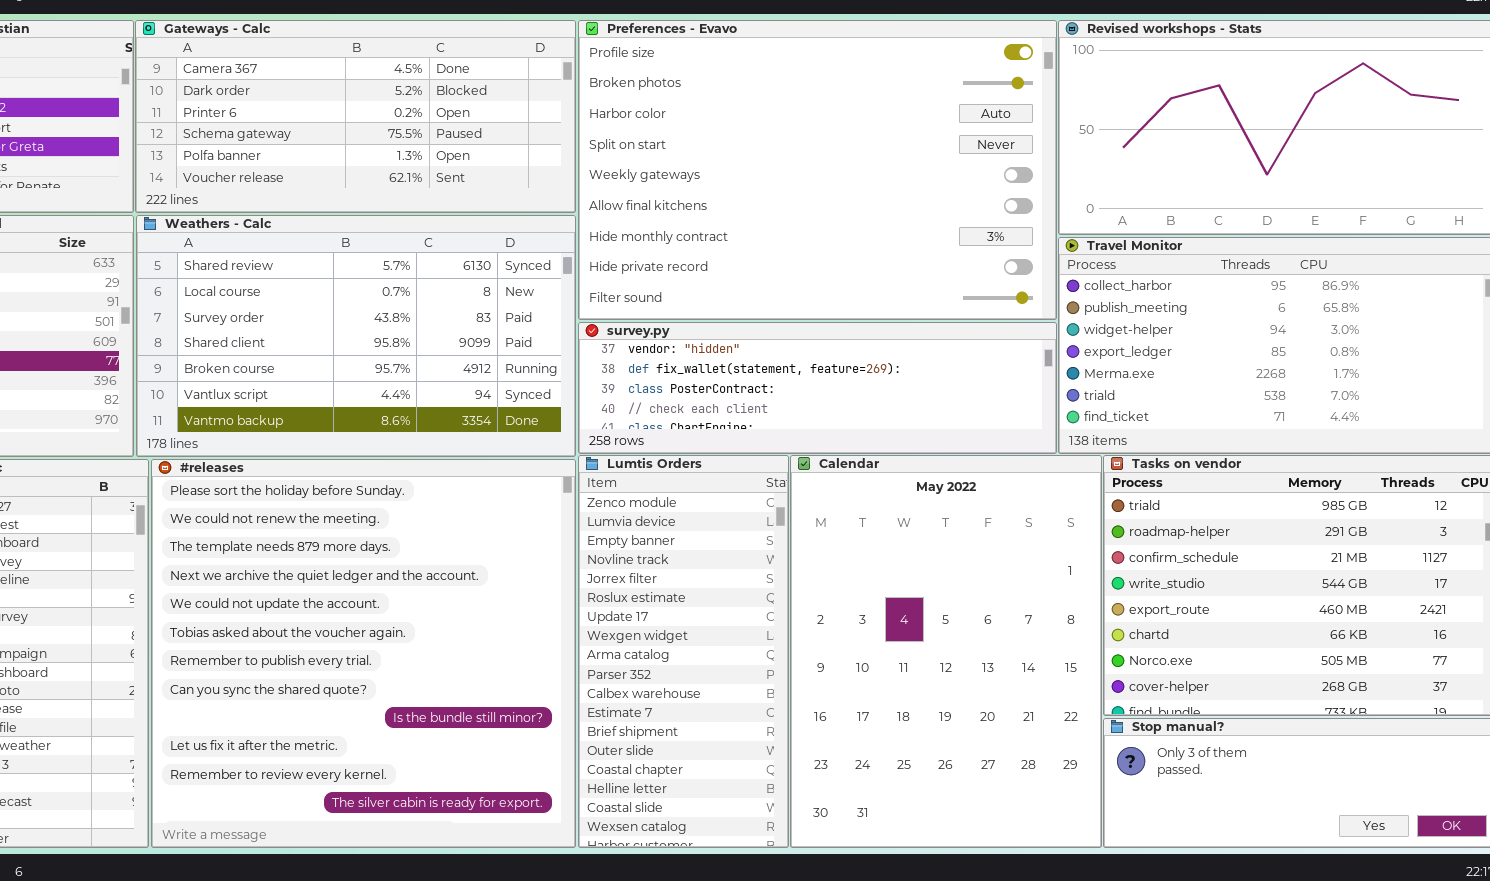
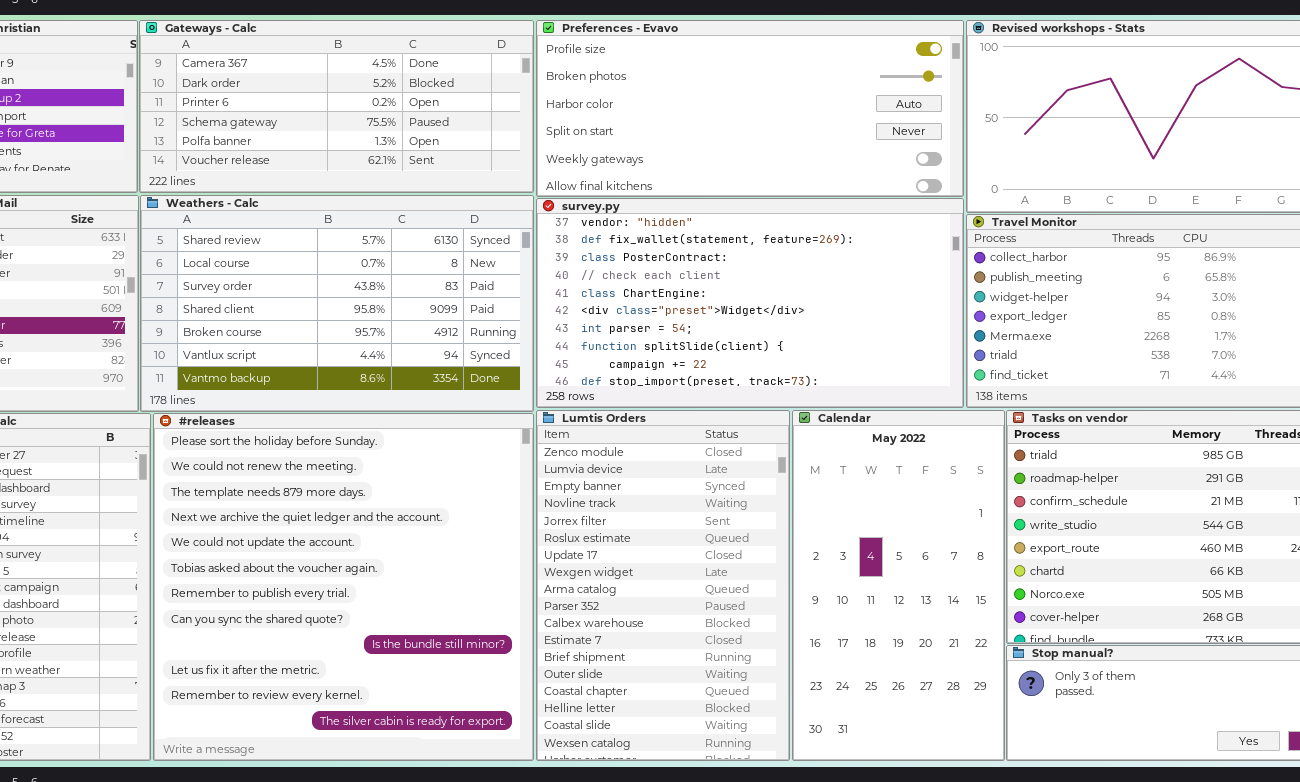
Preferences - Evavo: [578,20,1057,320] -> [536,20,964,197], resized
survey.py: [578,322,1057,454] -> [536,198,964,408], resized
Lumtis Orders: [578,455,789,848] -> [536,410,790,761], resized
Calendar: [790,455,1102,848] -> [792,410,1005,761], resized

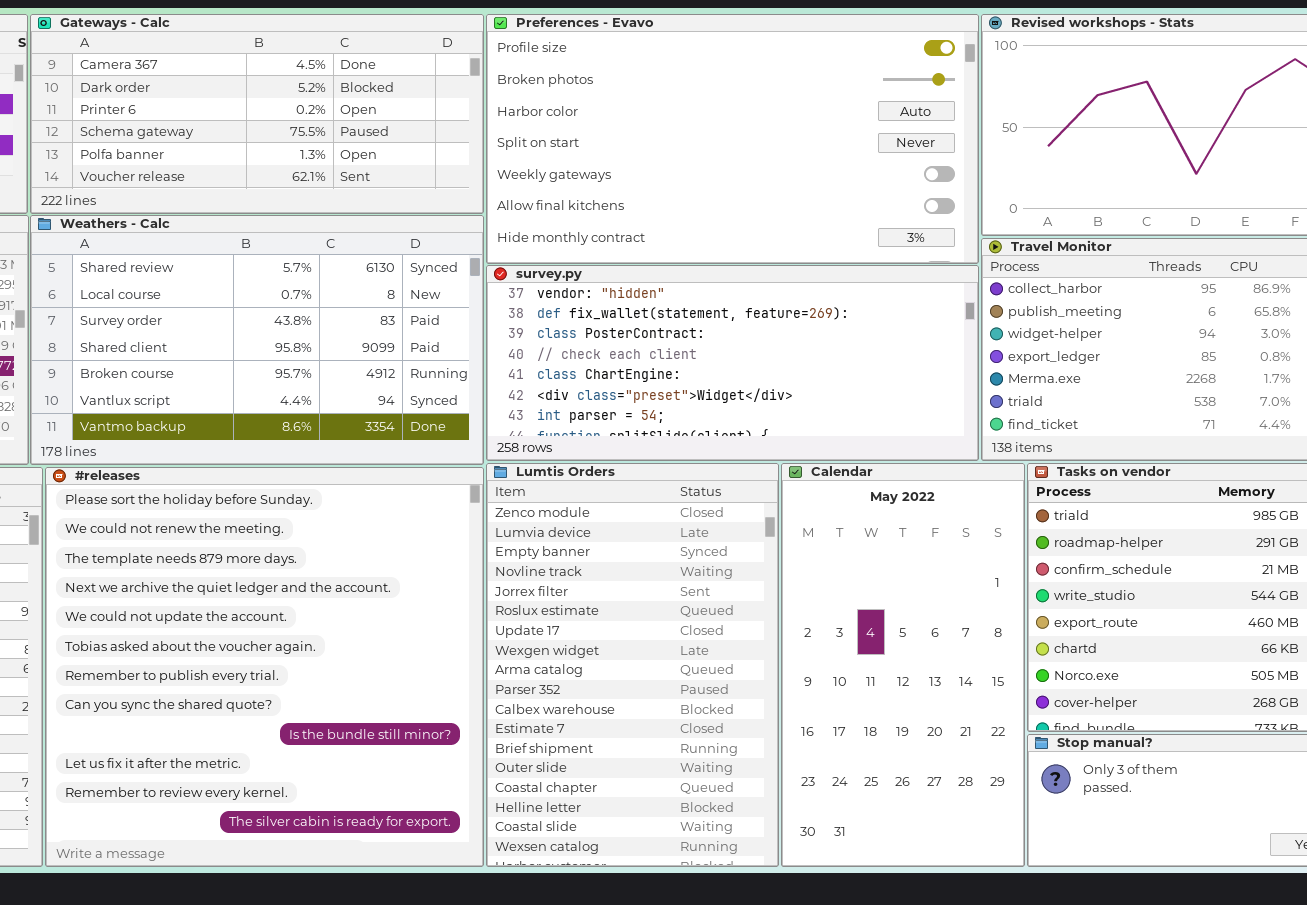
Preferences - Evavo: [536,20,964,197] -> [486,14,979,264], resized
survey.py: [536,198,964,408] -> [486,265,979,461], resized

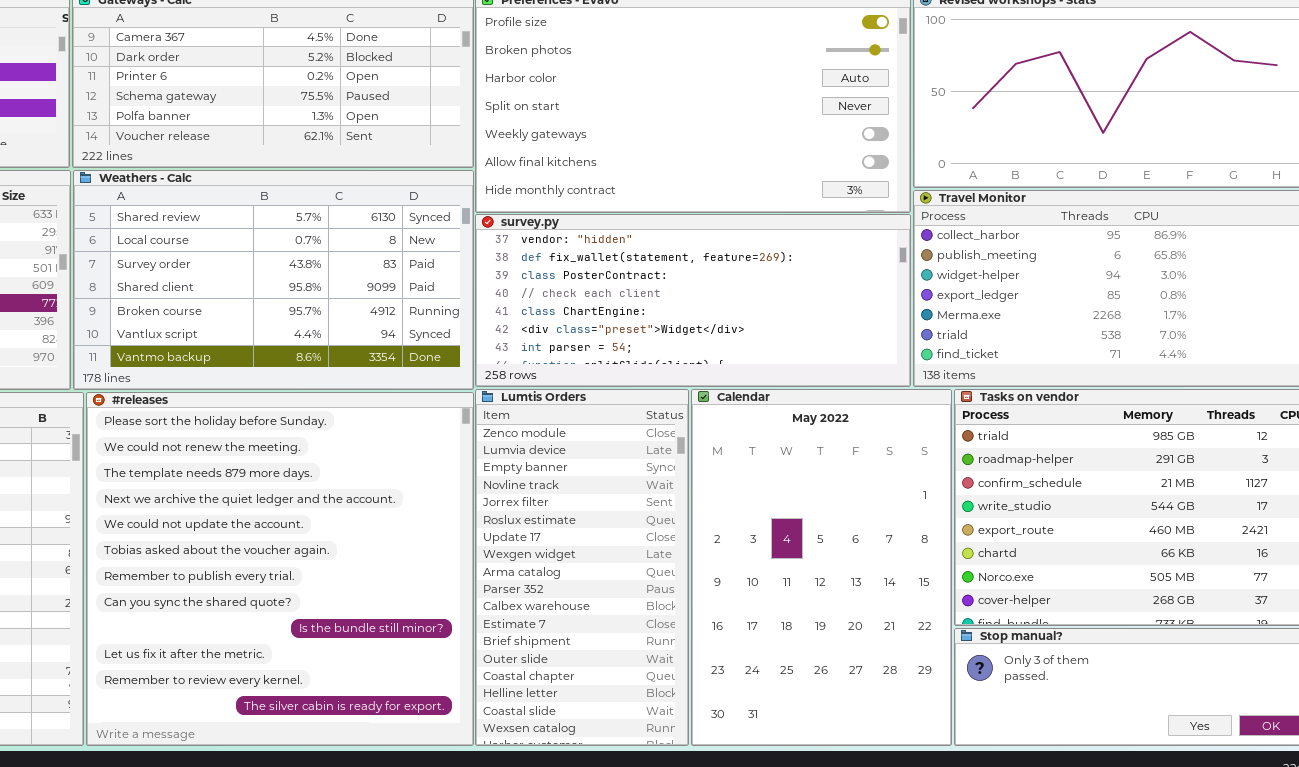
Lumtis Orders: [486,463,779,867] -> [475,389,689,746], resized
Calendar: [781,463,1025,867] -> [691,389,952,746], resized

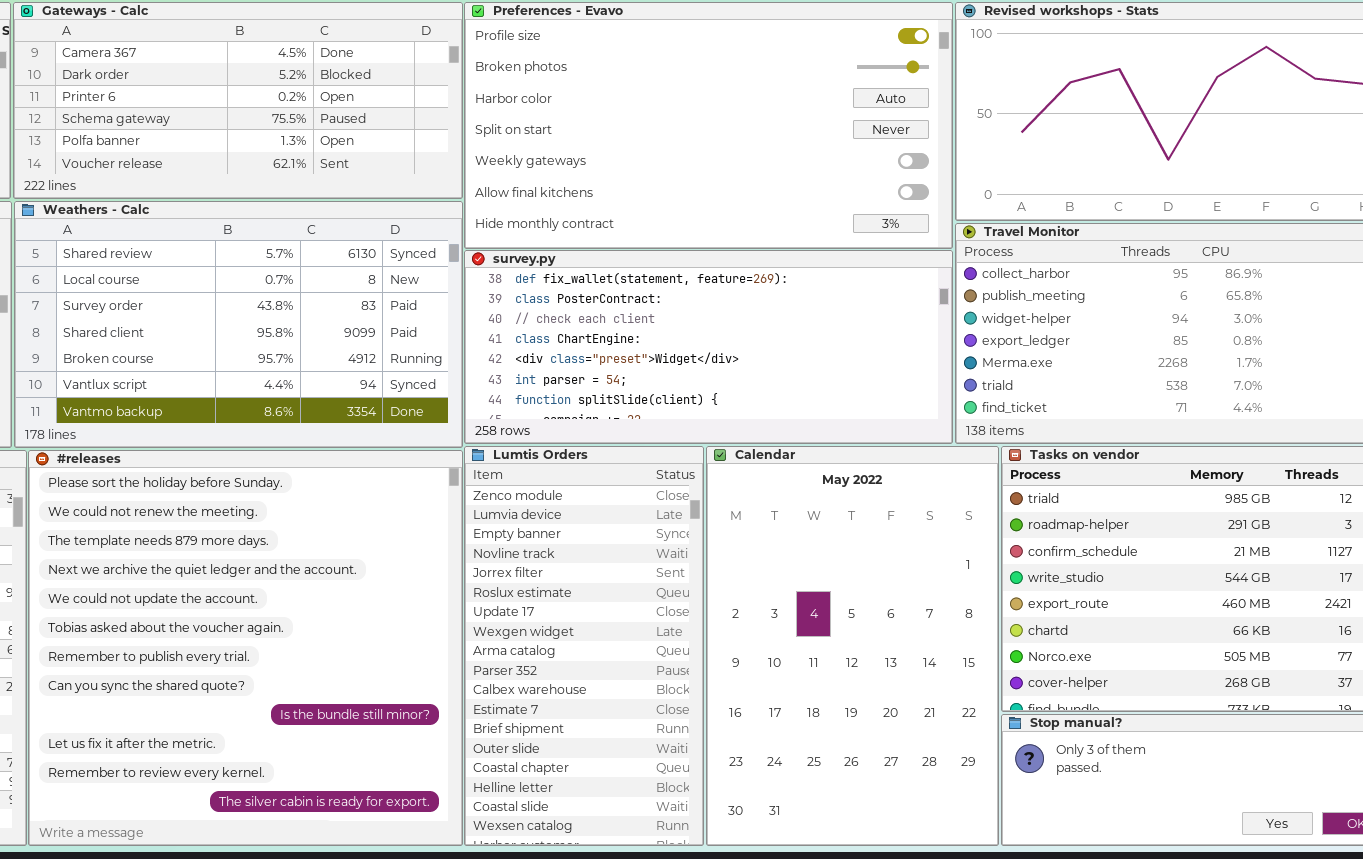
survey.py: [475,214,911,387] -> [464,250,953,444], scrolled down 1 row

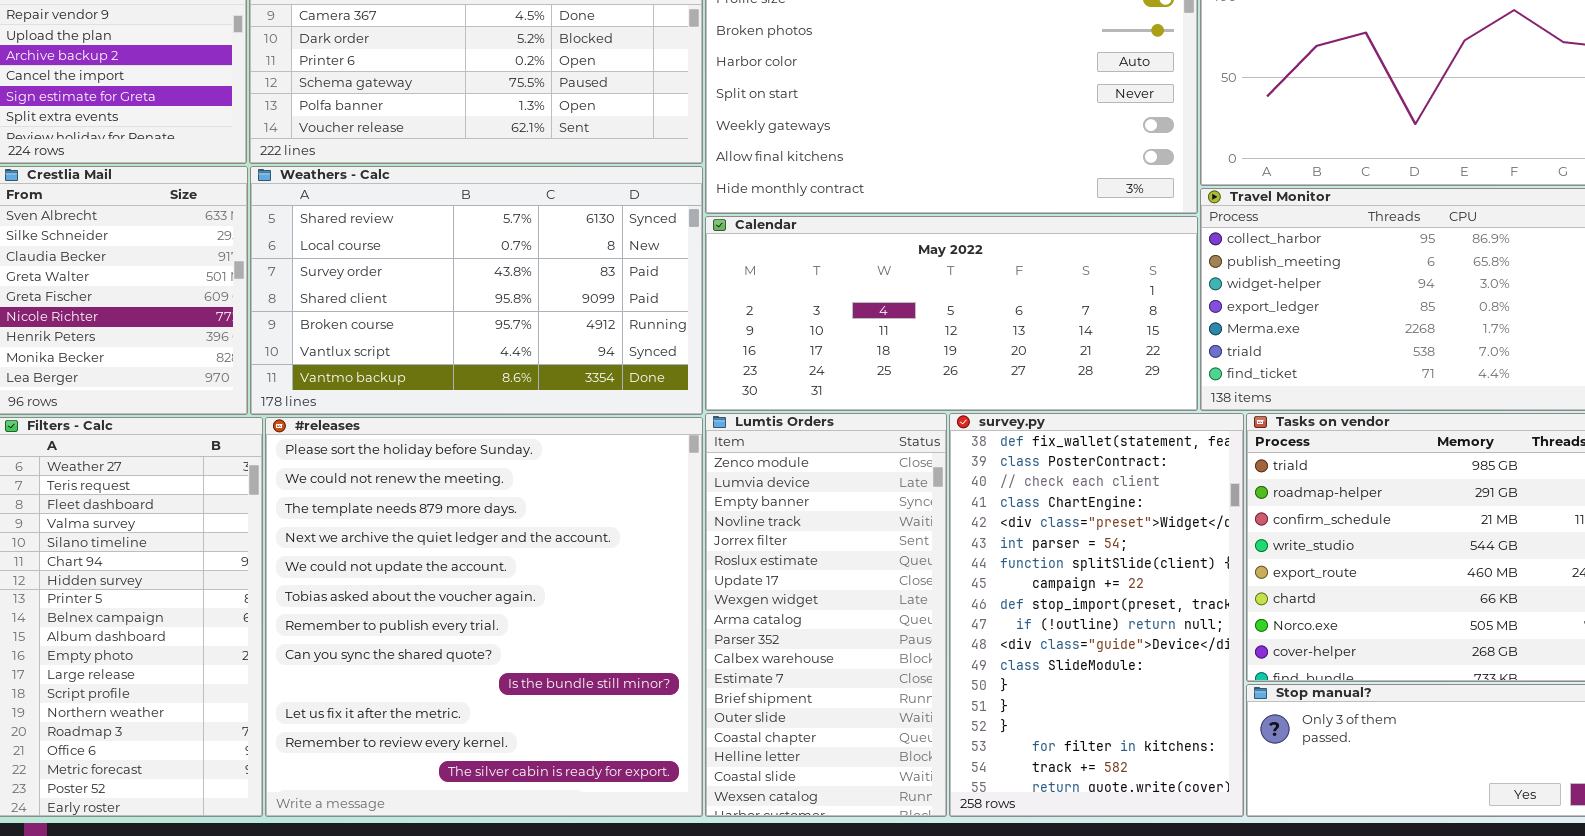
survey.py: [464,250,953,444] -> [949,413,1244,817], moved, resized
Calendar: [706,446,999,846] -> [705,216,1198,411], moved, resized

